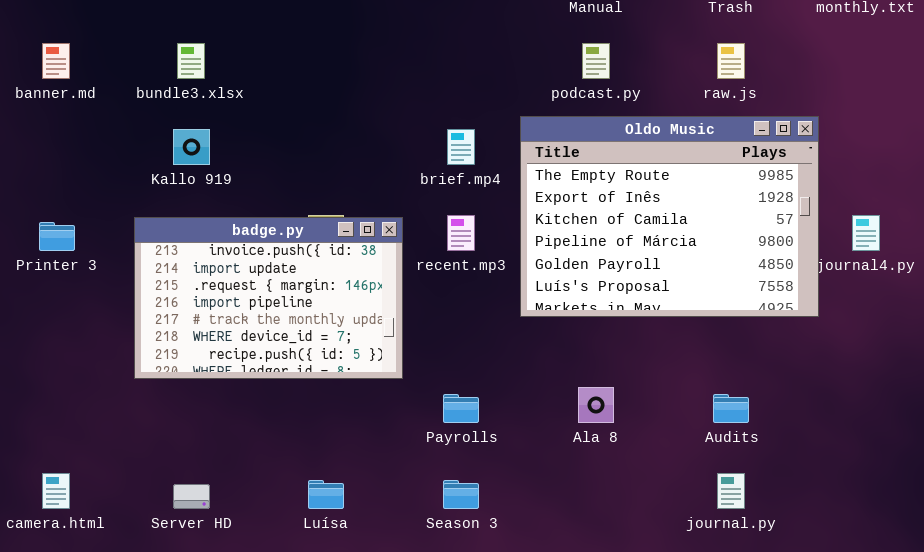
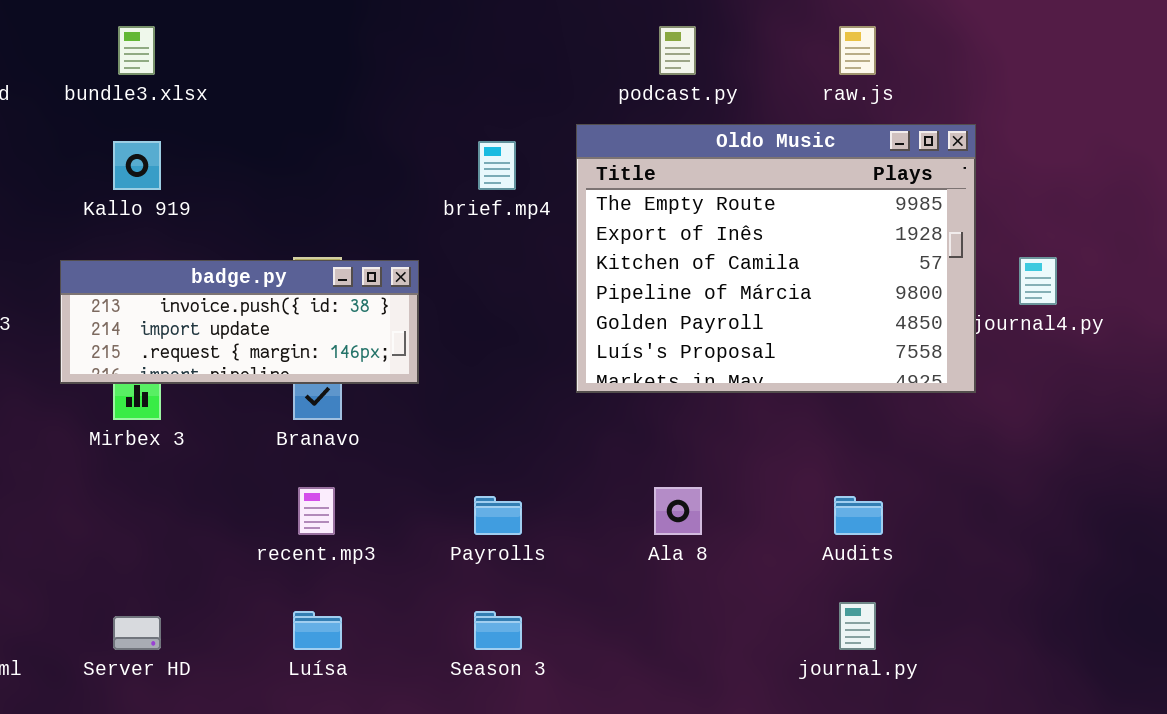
recent.mp3: [447,215,475,251] -> [298,487,335,535], moved
badge.py: [134,217,403,379] -> [60,260,419,384], resized

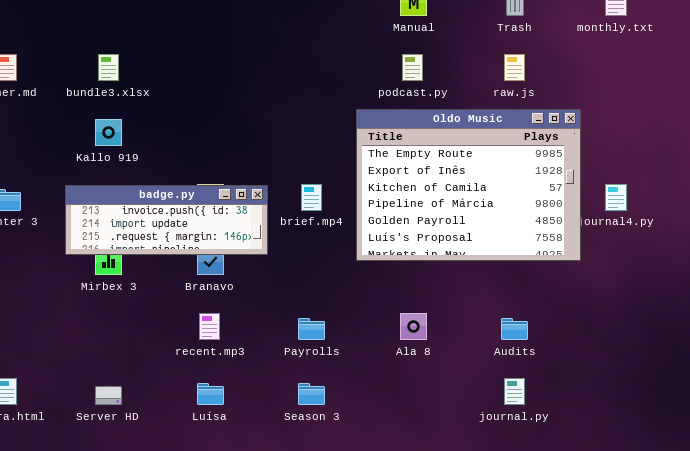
brief.mp4: [478,141,516,190] -> [301,184,322,211], moved

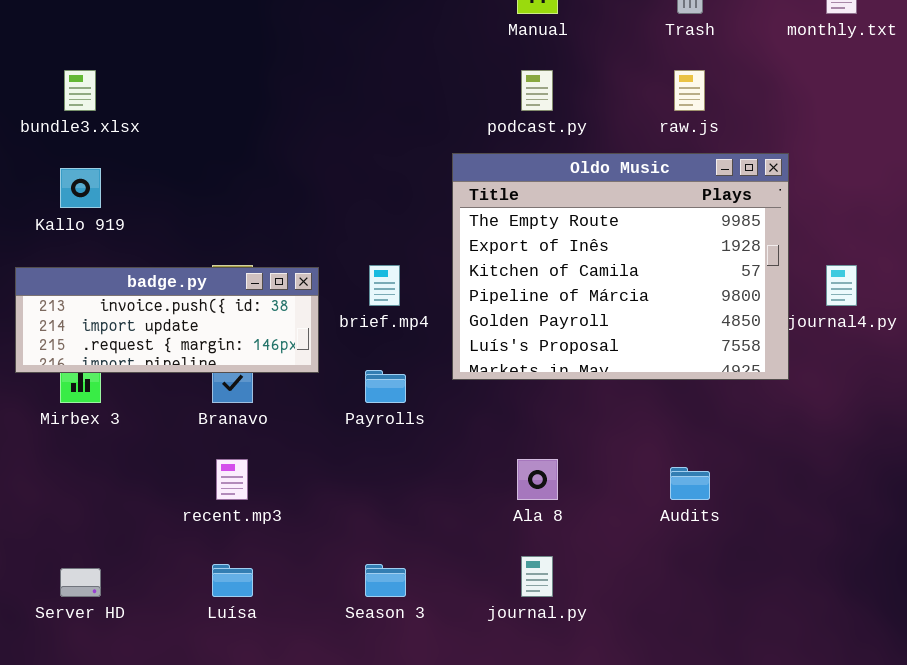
Payrolls: [298,318,325,340] -> [365,370,406,403], moved
journal.py: [504,378,525,405] -> [521,556,553,597], moved

